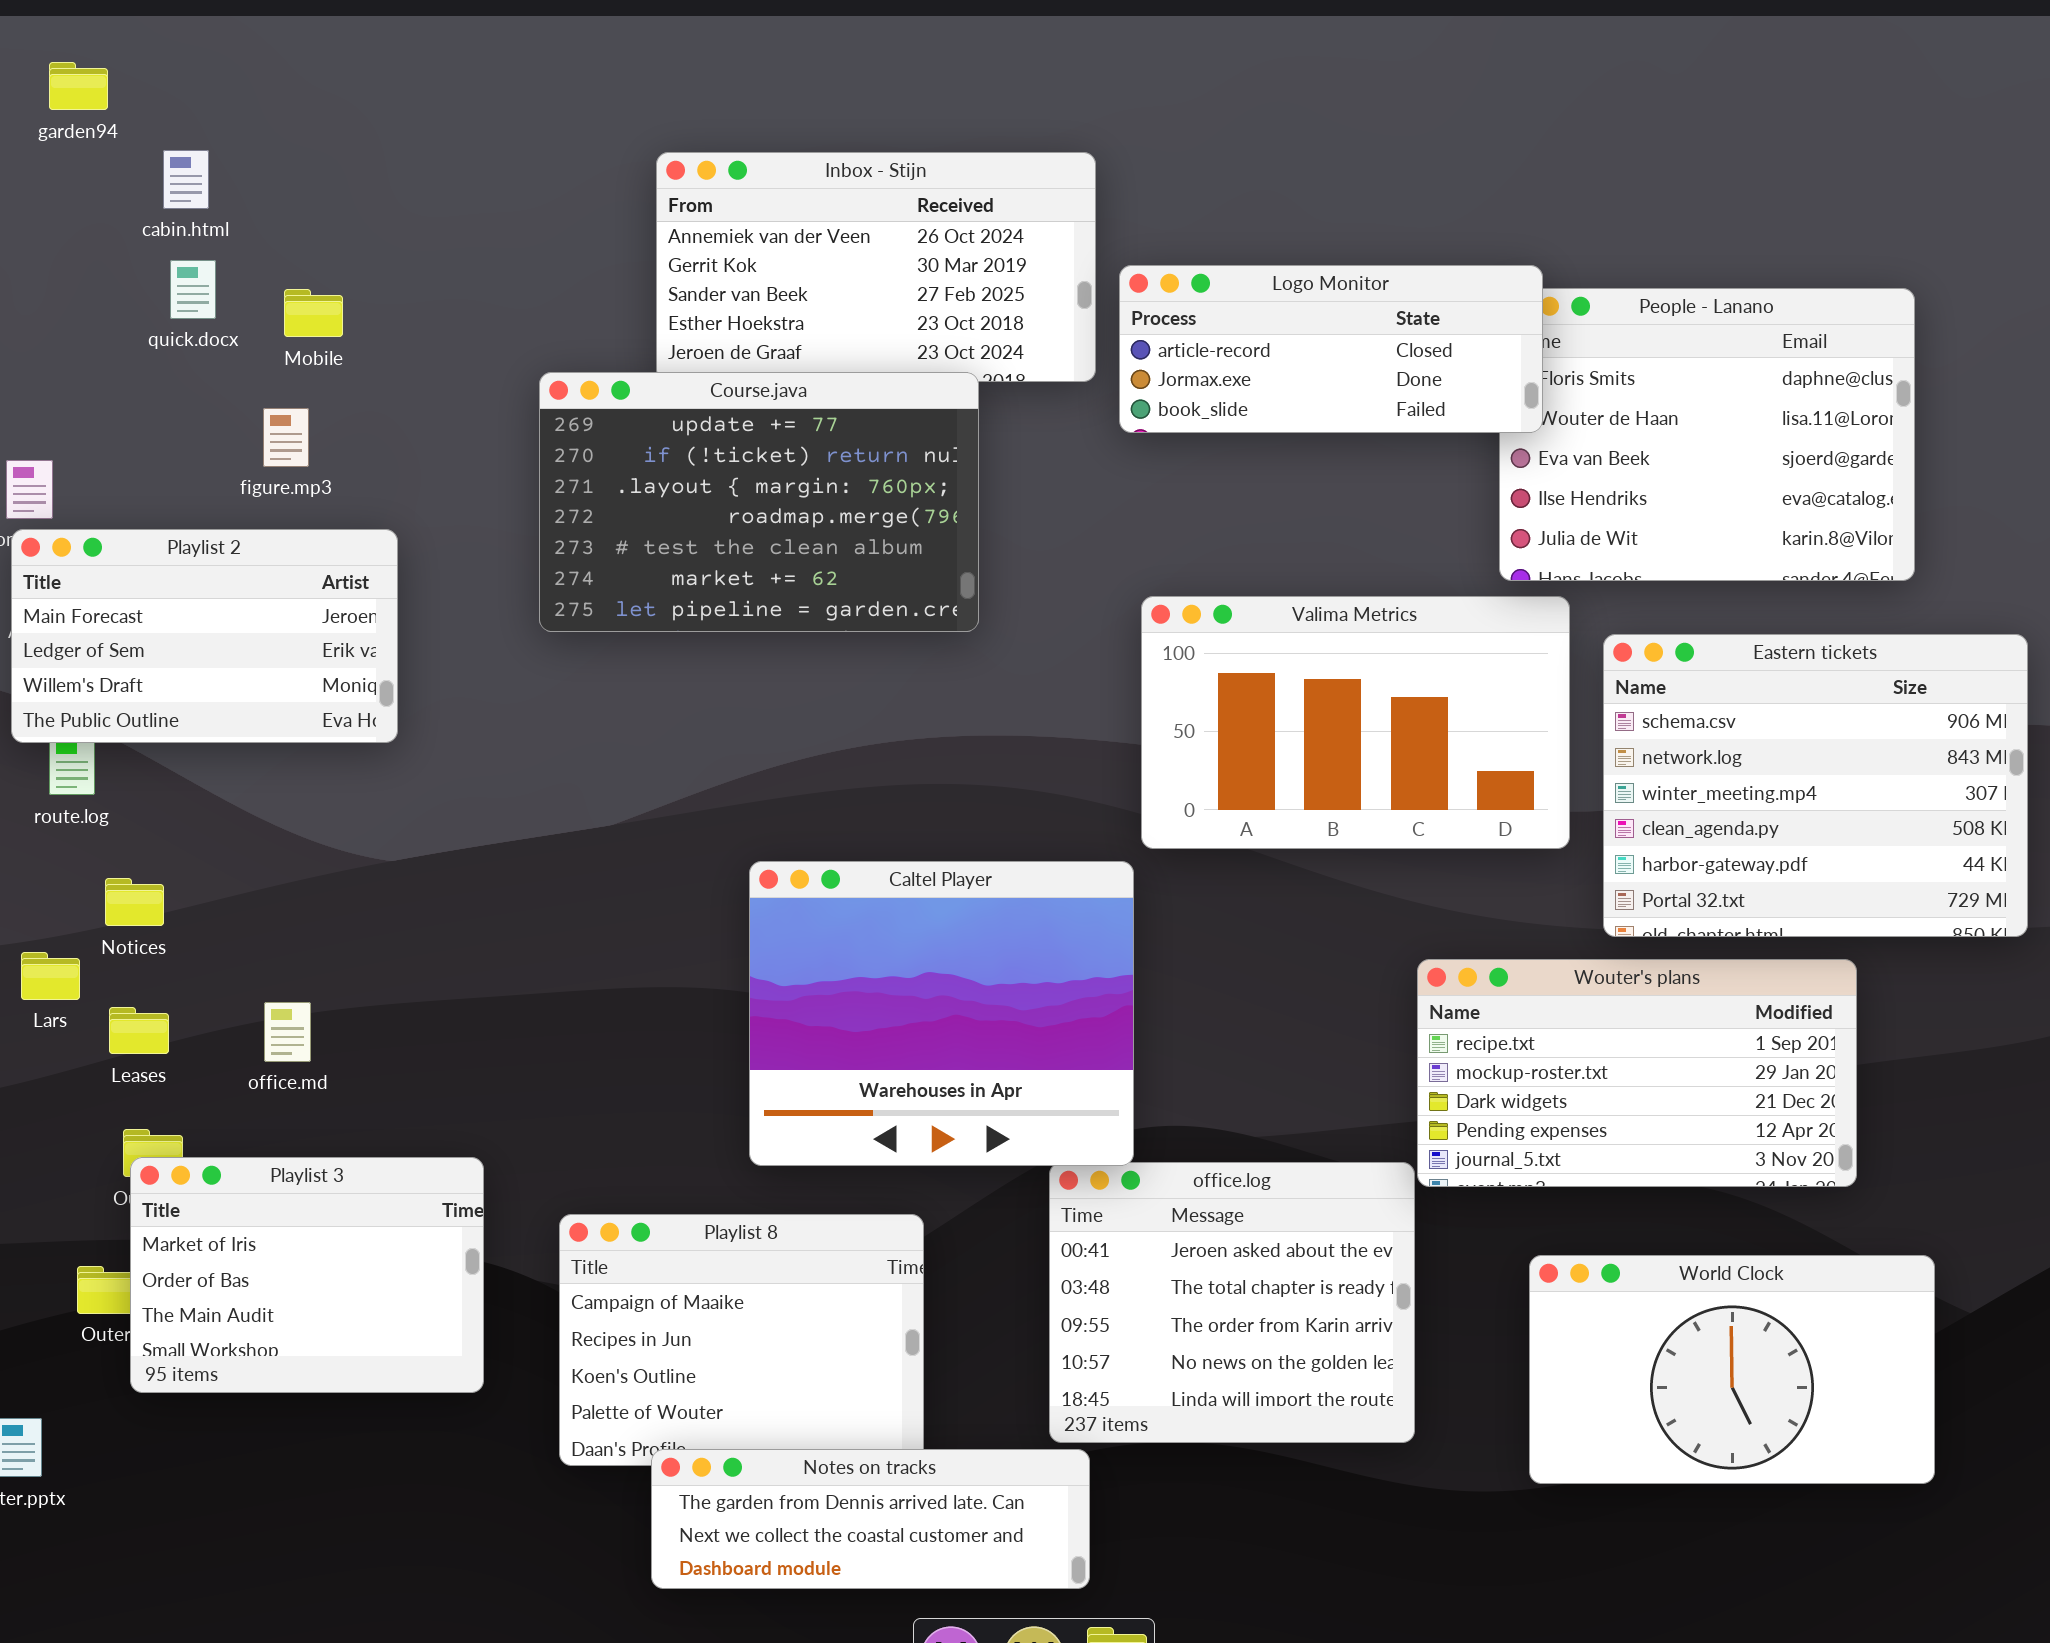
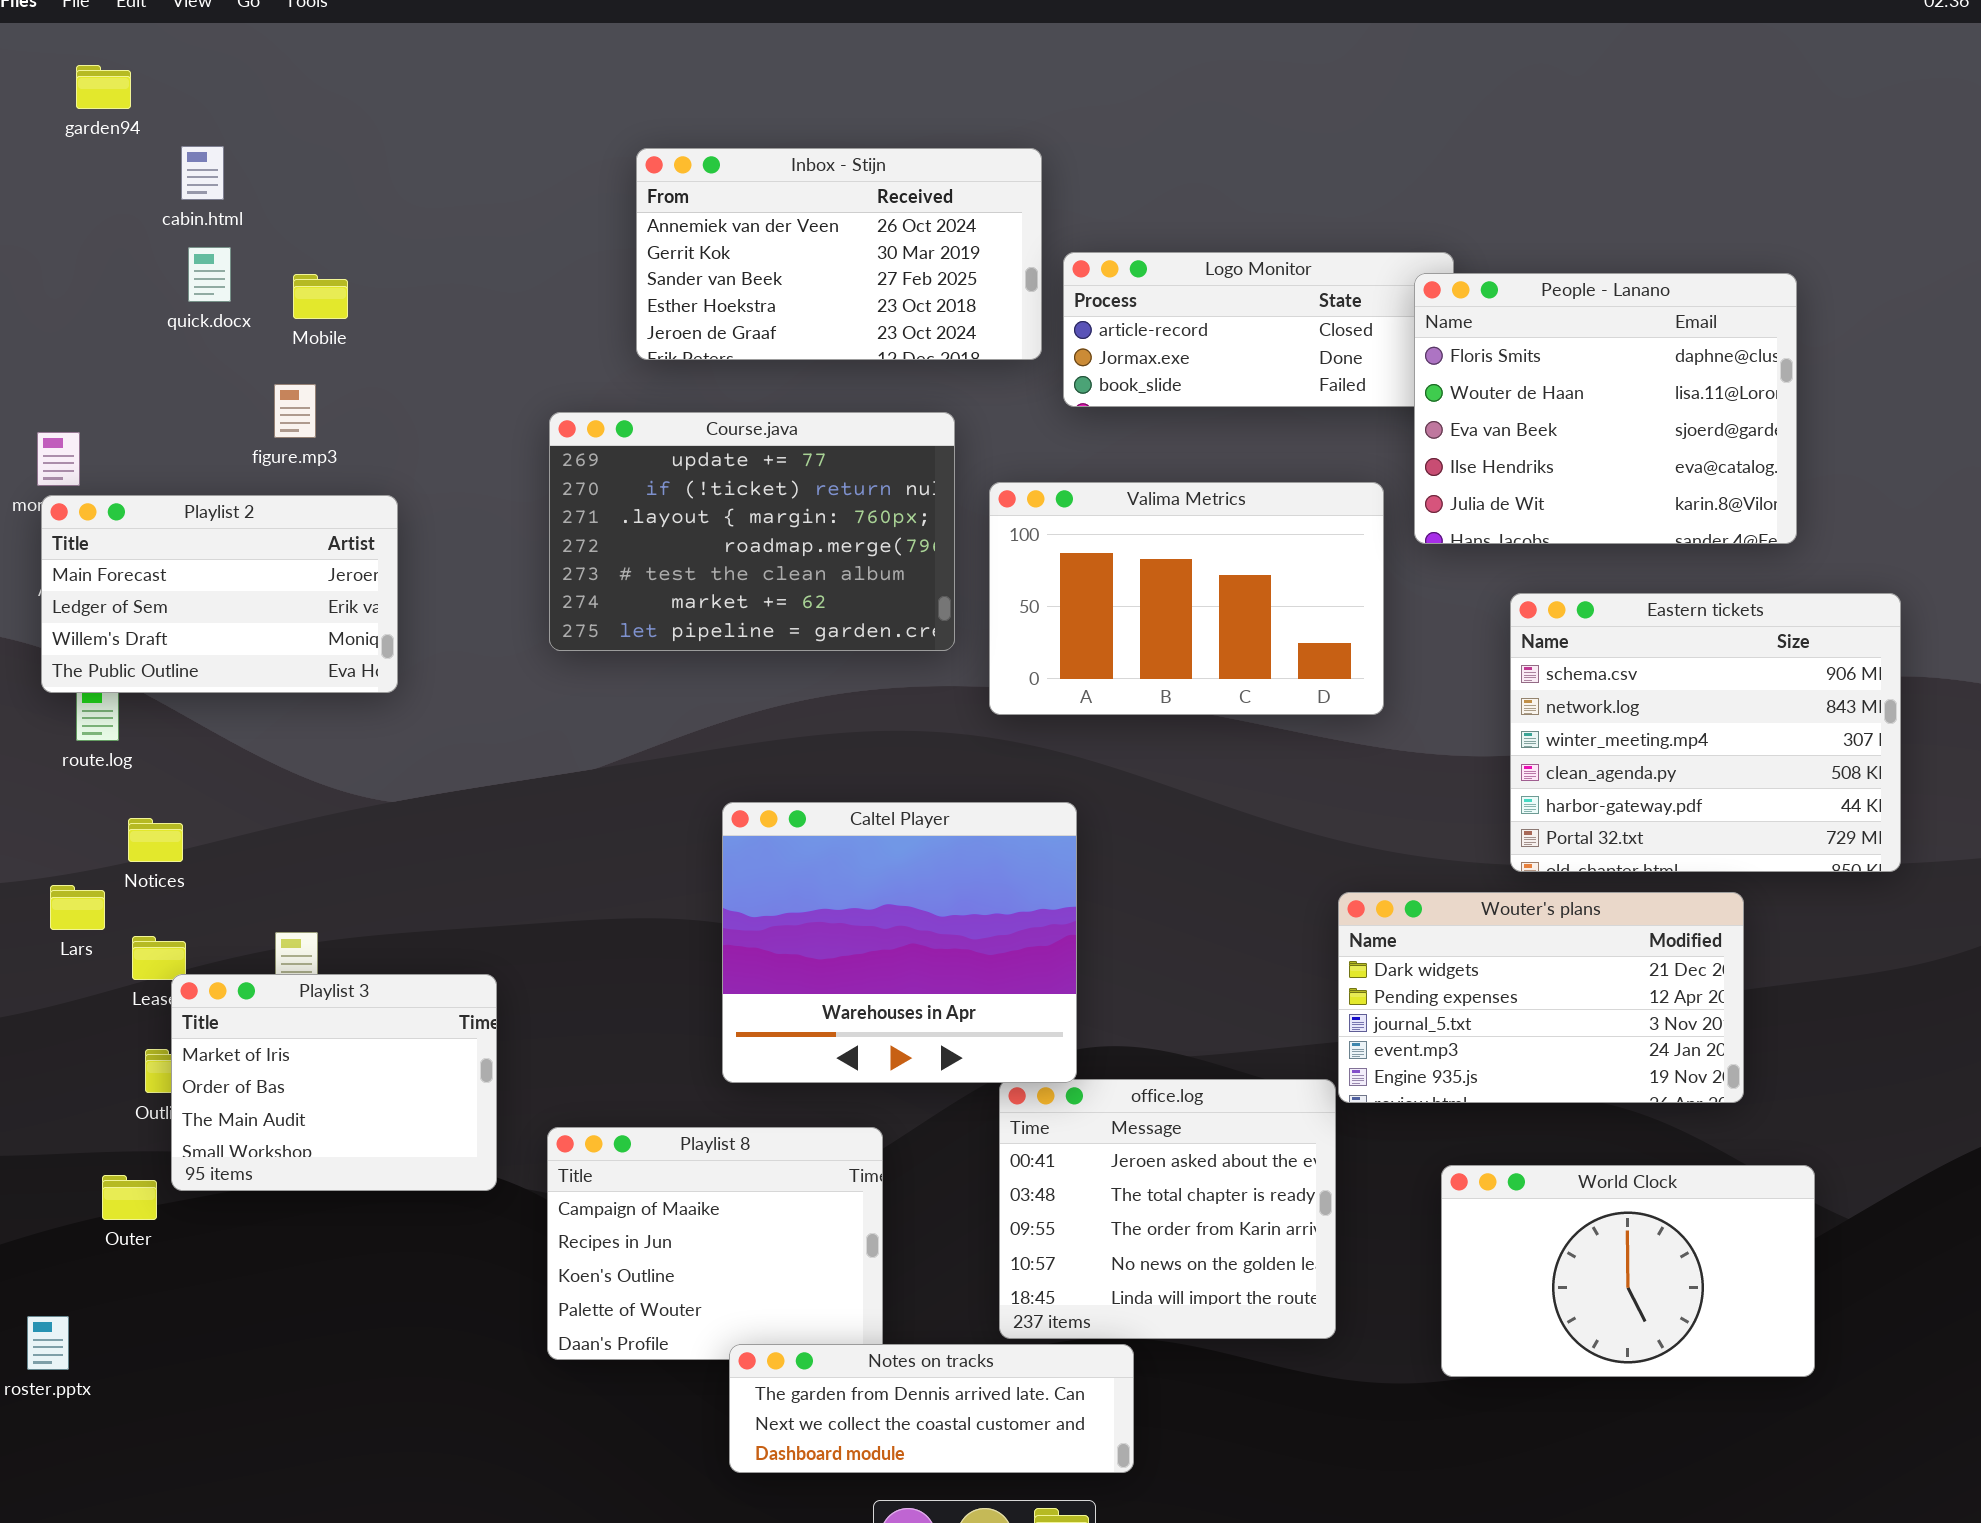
People - Lanano: [1499,288,1915,581] -> [1414,273,1797,544], raised
Course.java: [539,372,979,632] -> [549,412,955,651], moved
Valima Metrics: [1141,596,1570,849] -> [989,482,1384,715], moved
Wouter's plans: [1417,959,1857,1187] -> [1338,892,1744,1103], scrolled down 2 rows
Playlist 3: [130,1157,484,1393] -> [171,974,497,1191], moved
Notes on tracks: [651,1449,1090,1589] -> [729,1344,1134,1473], moved

